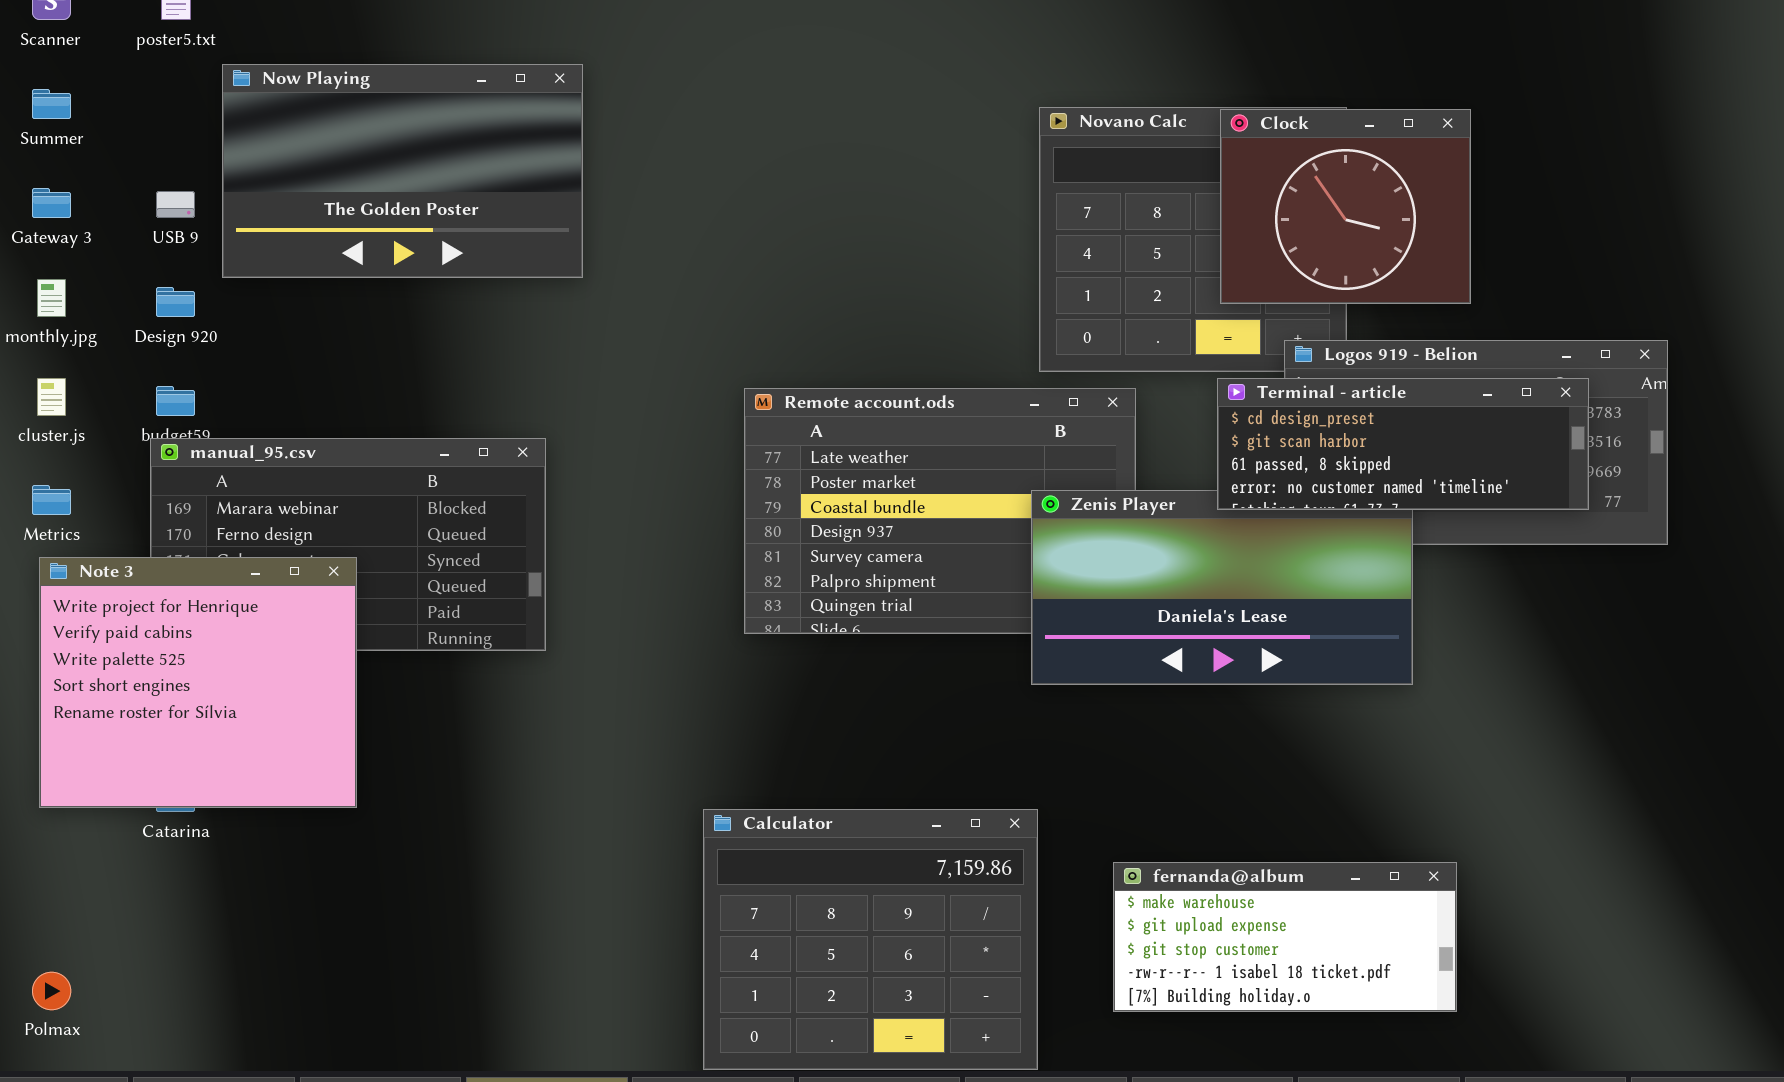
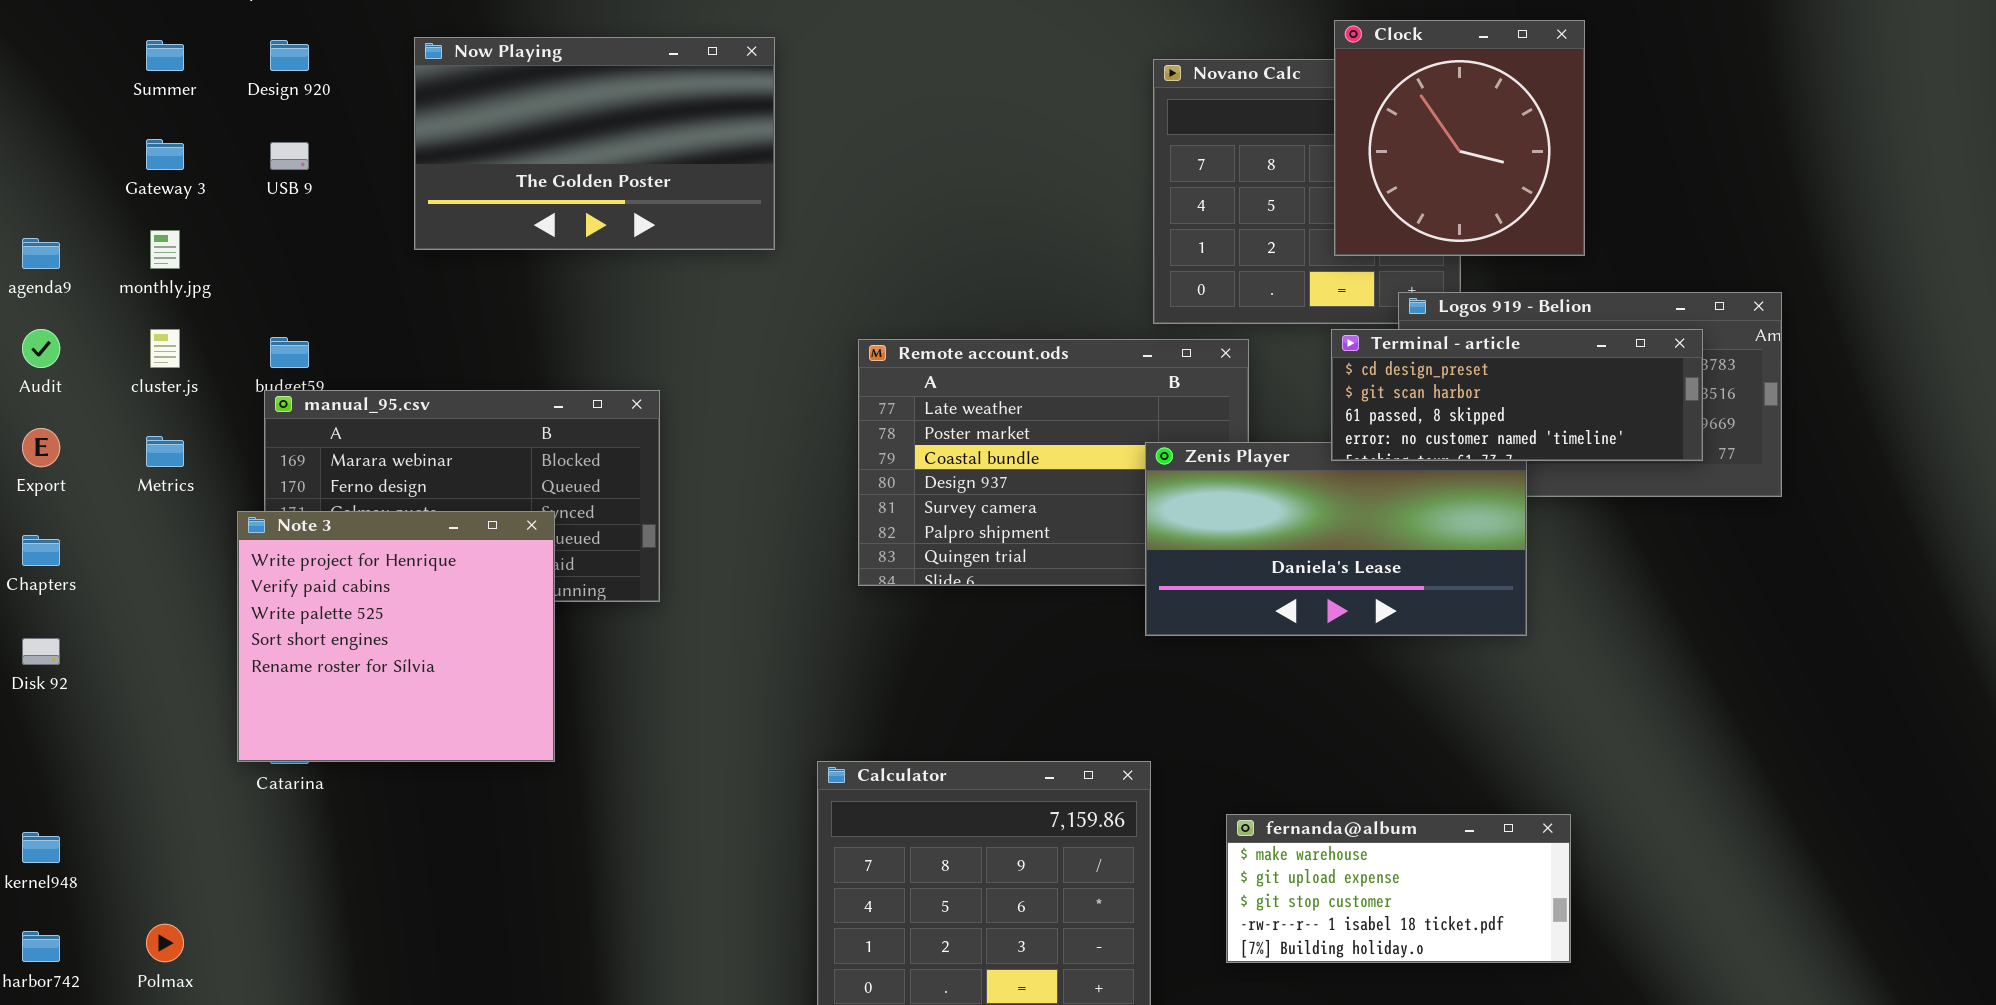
Now Playing: [222,64,583,278] -> [414,37,775,250], moved
Clock: [1220,109,1471,304] -> [1334,20,1585,256], resized
Design 920: [156,287,195,317] -> [270,40,309,71], moved
Note 3: [39,557,357,808] -> [237,511,555,762], moved

